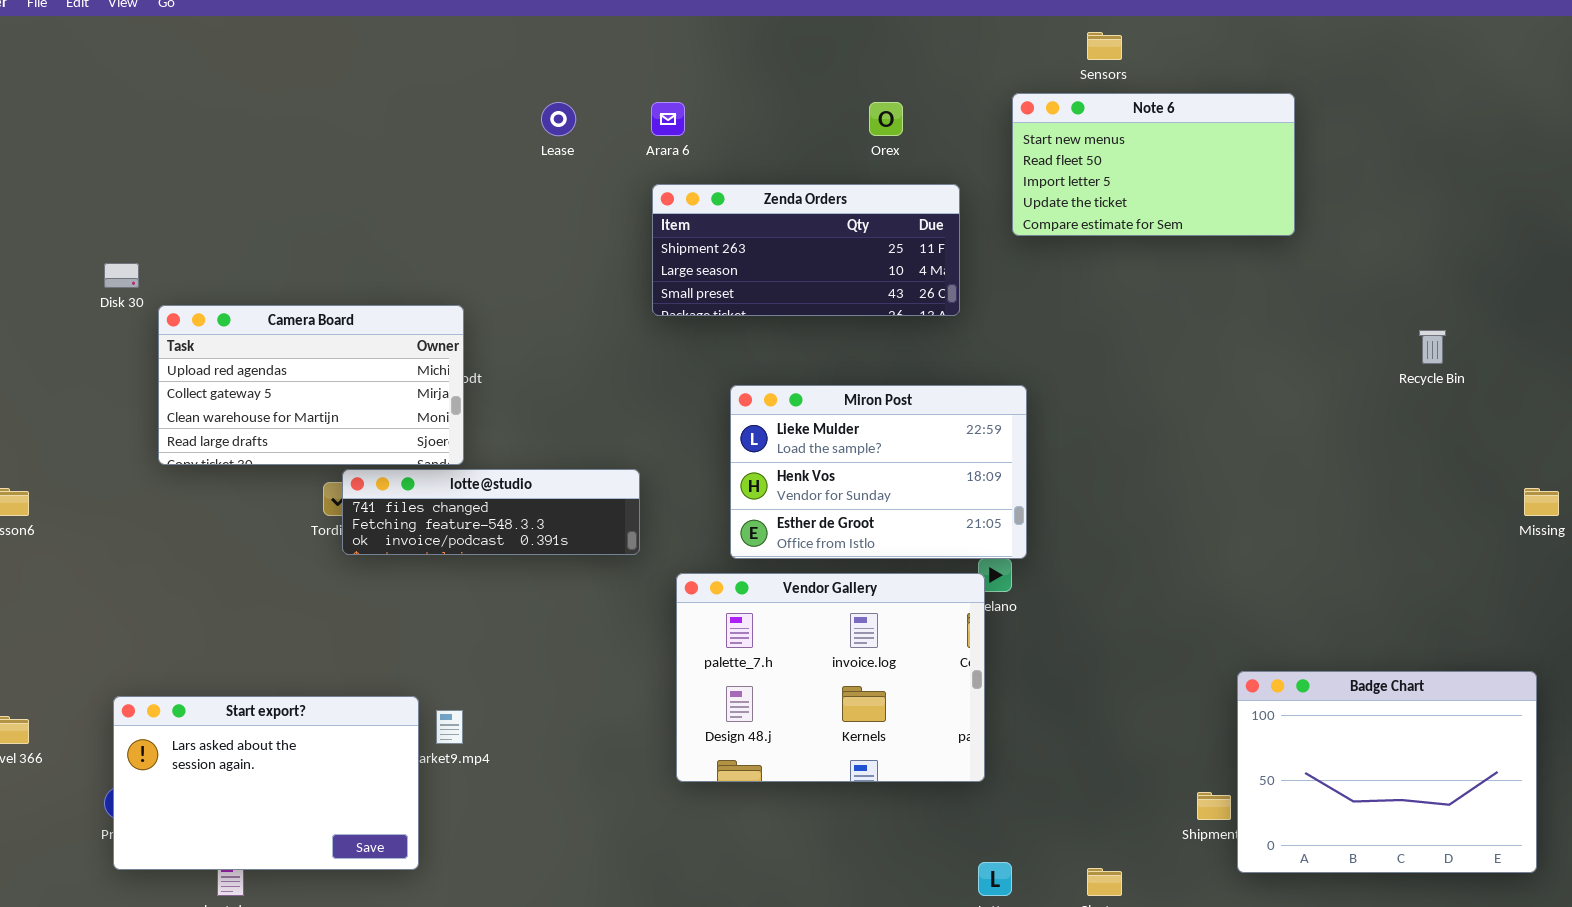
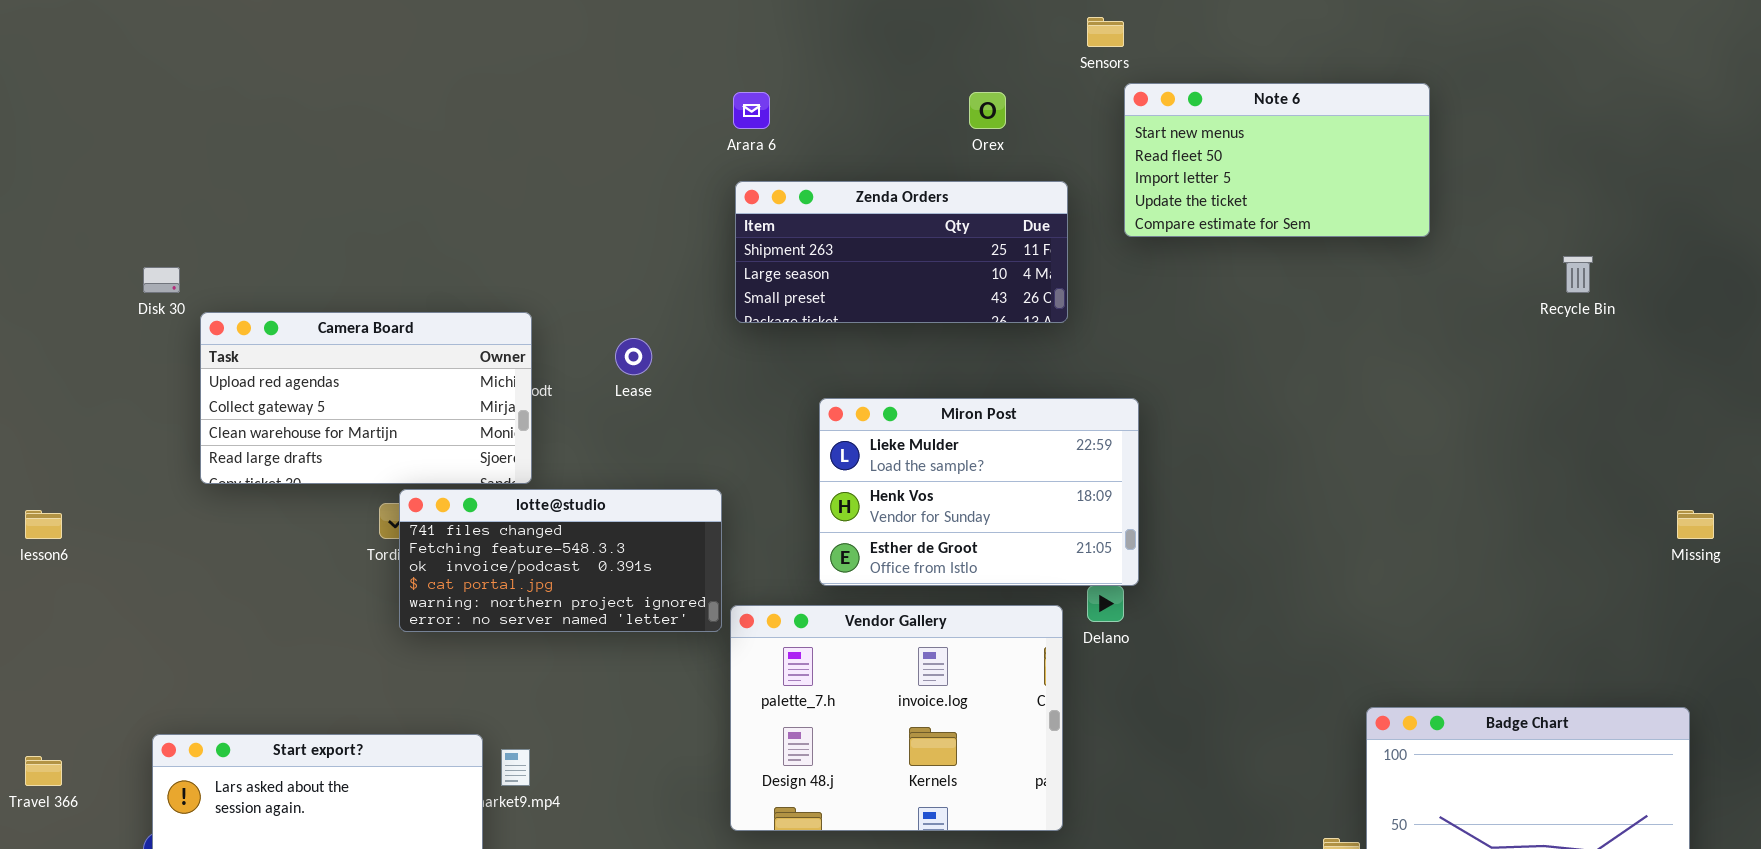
Sensors: [1087,32,1122,60] -> [1087,17,1124,47], moved
Lease: [541,102,576,136] -> [615,338,652,375], moved
Recycle Bin: [1419,330,1446,364] -> [1563,256,1593,293], moved
lotte@studio: [342,469,640,555] -> [399,489,722,632], resized
Vendor Gallery: [676,573,985,782] -> [730,605,1063,831], moved

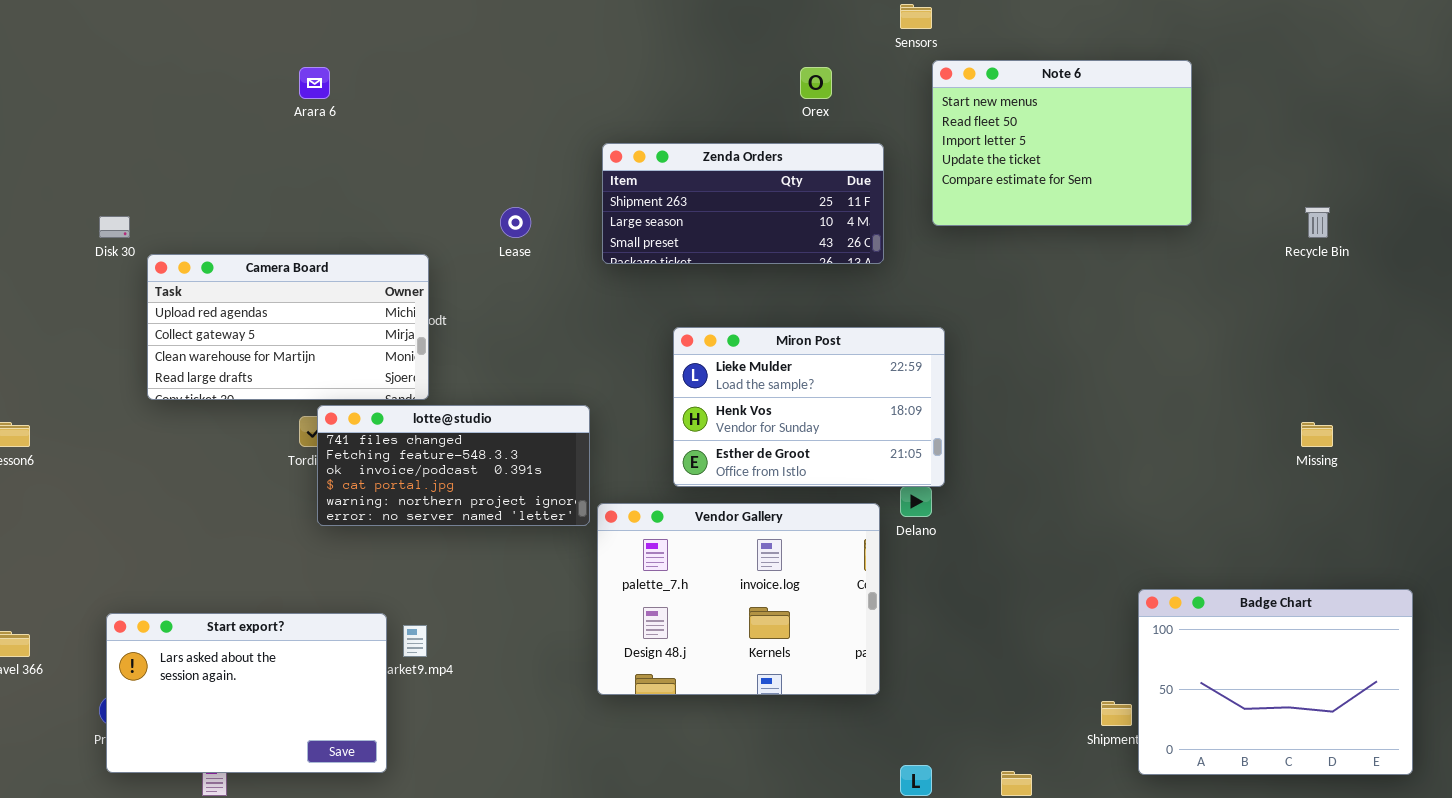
Note 6: [1124,83,1430,237] -> [932,60,1192,226], resized
Arara 6: [733,92,770,129] -> [299,67,330,99], moved
Lease: [615,338,652,375] -> [500,207,531,238], moved
Missing: [1677,510,1714,539] -> [1301,422,1333,447], moved

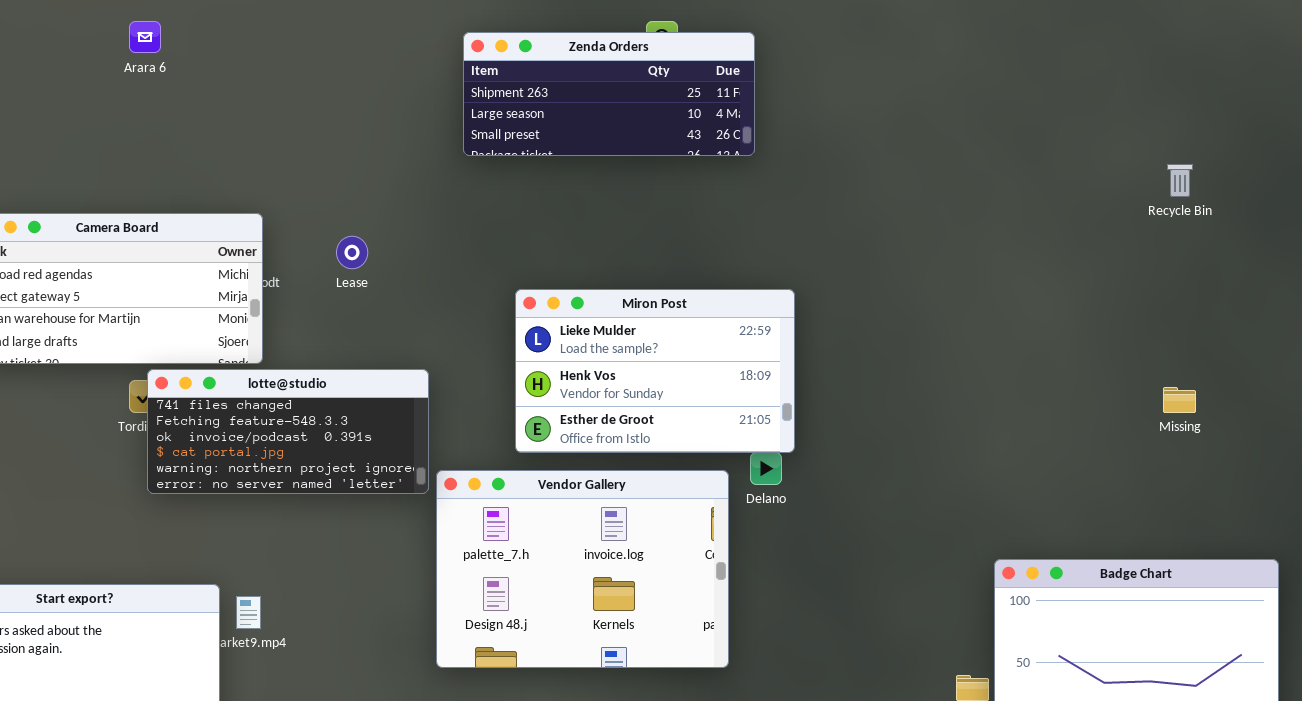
Note 6: [932,60,1192,226] -> none, closed
Zenda Orders: [602,143,884,264] -> [463,32,755,156], moved
Lease: [500,207,531,238] -> [336,236,368,269], moved

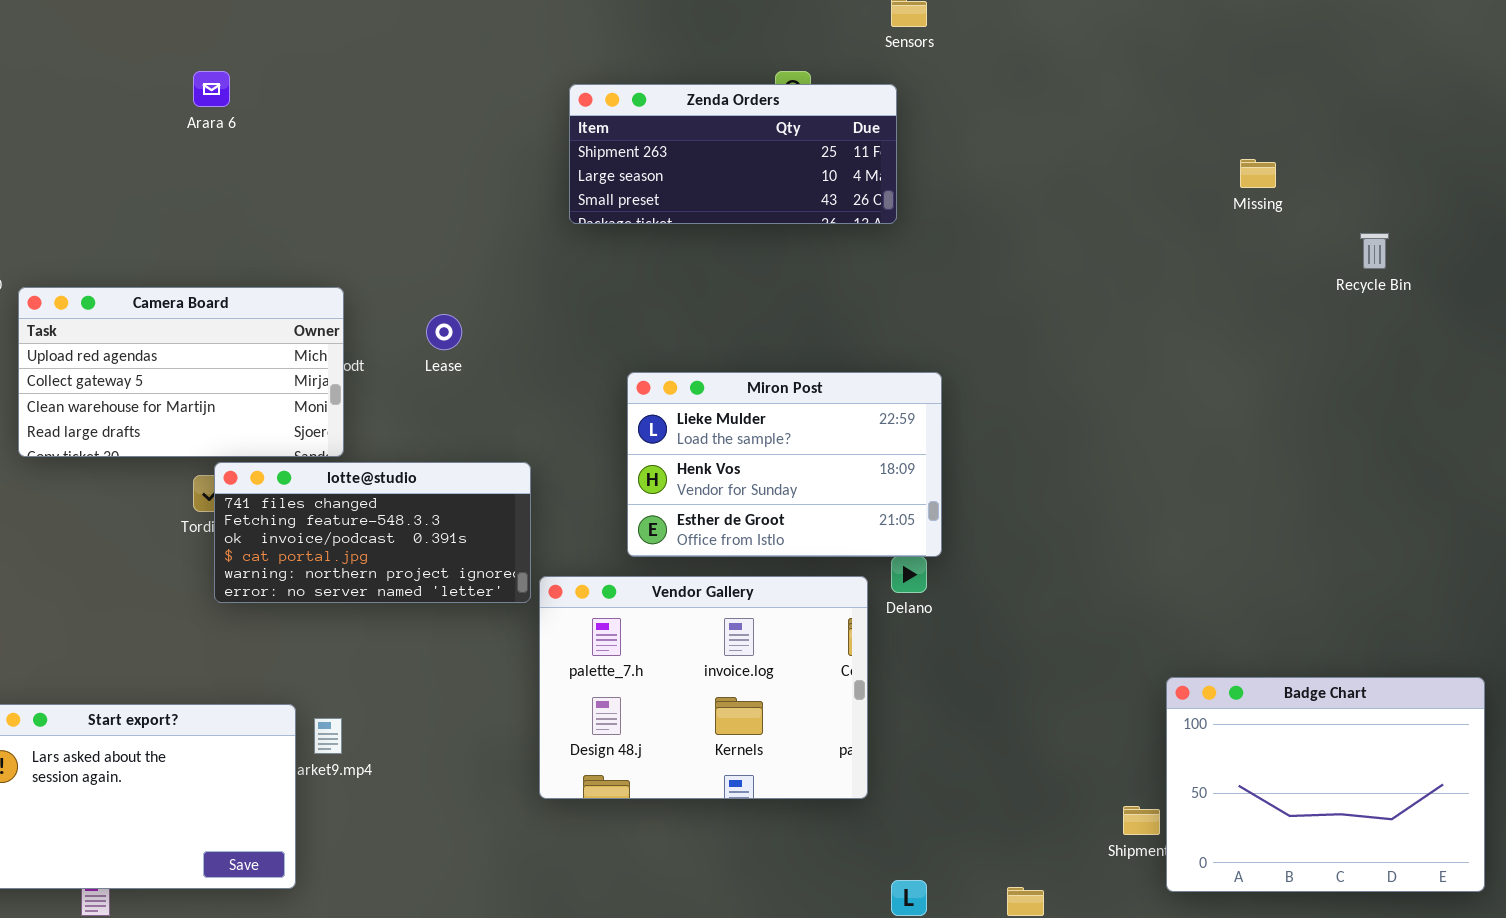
Missing: [1163,387,1196,413] -> [1240,159,1276,188], moved

